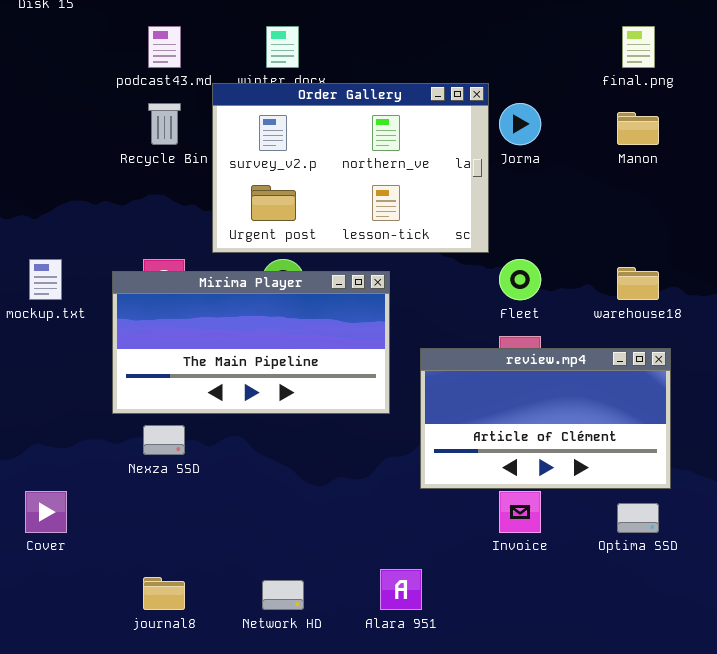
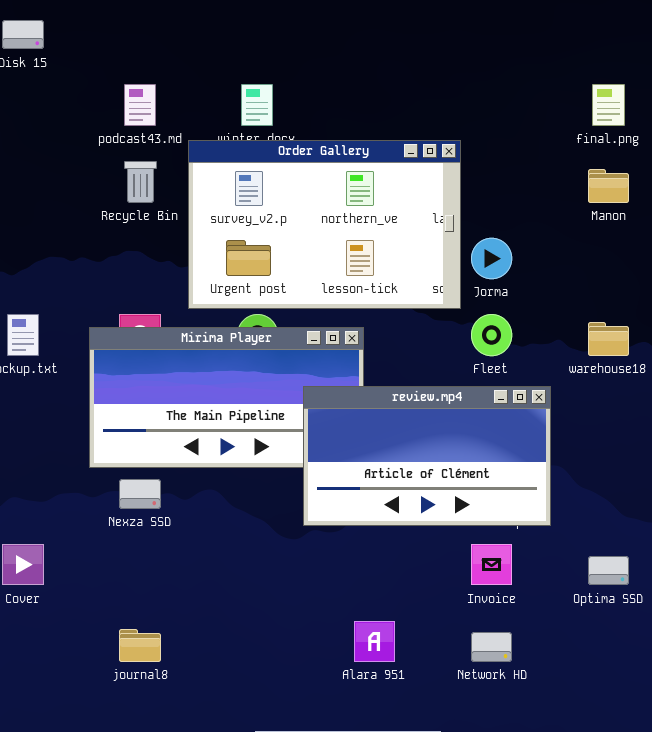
Jorma: [499,103,541,145] -> [471,238,512,279], moved
review.mp4: [420,348,671,489] -> [303,386,551,526], moved
Network HD: [262,580,304,610] -> [471,632,512,662], moved

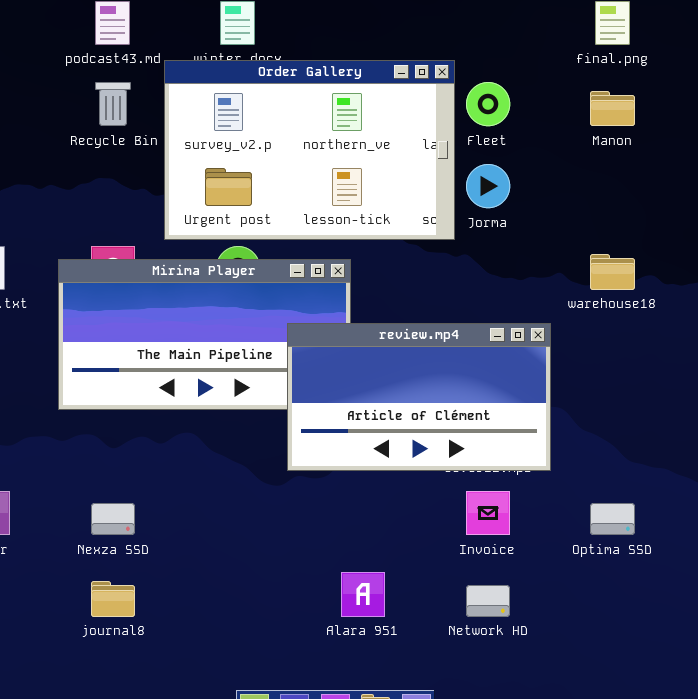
Fleet: [471,314,512,356] -> [466,82,510,126], moved
Nexza SSD: [119,479,161,509] -> [91,503,135,535], moved

